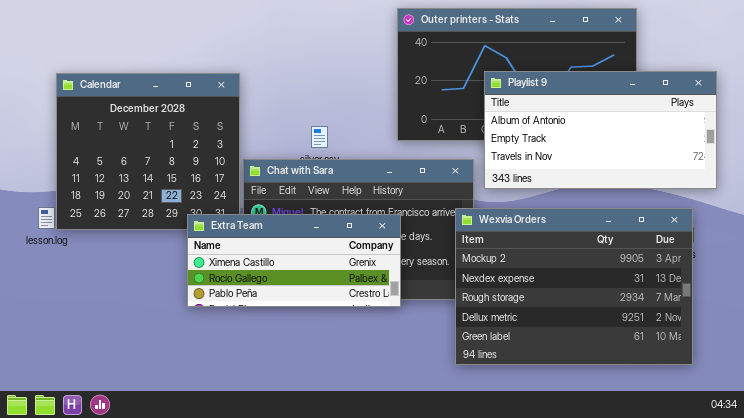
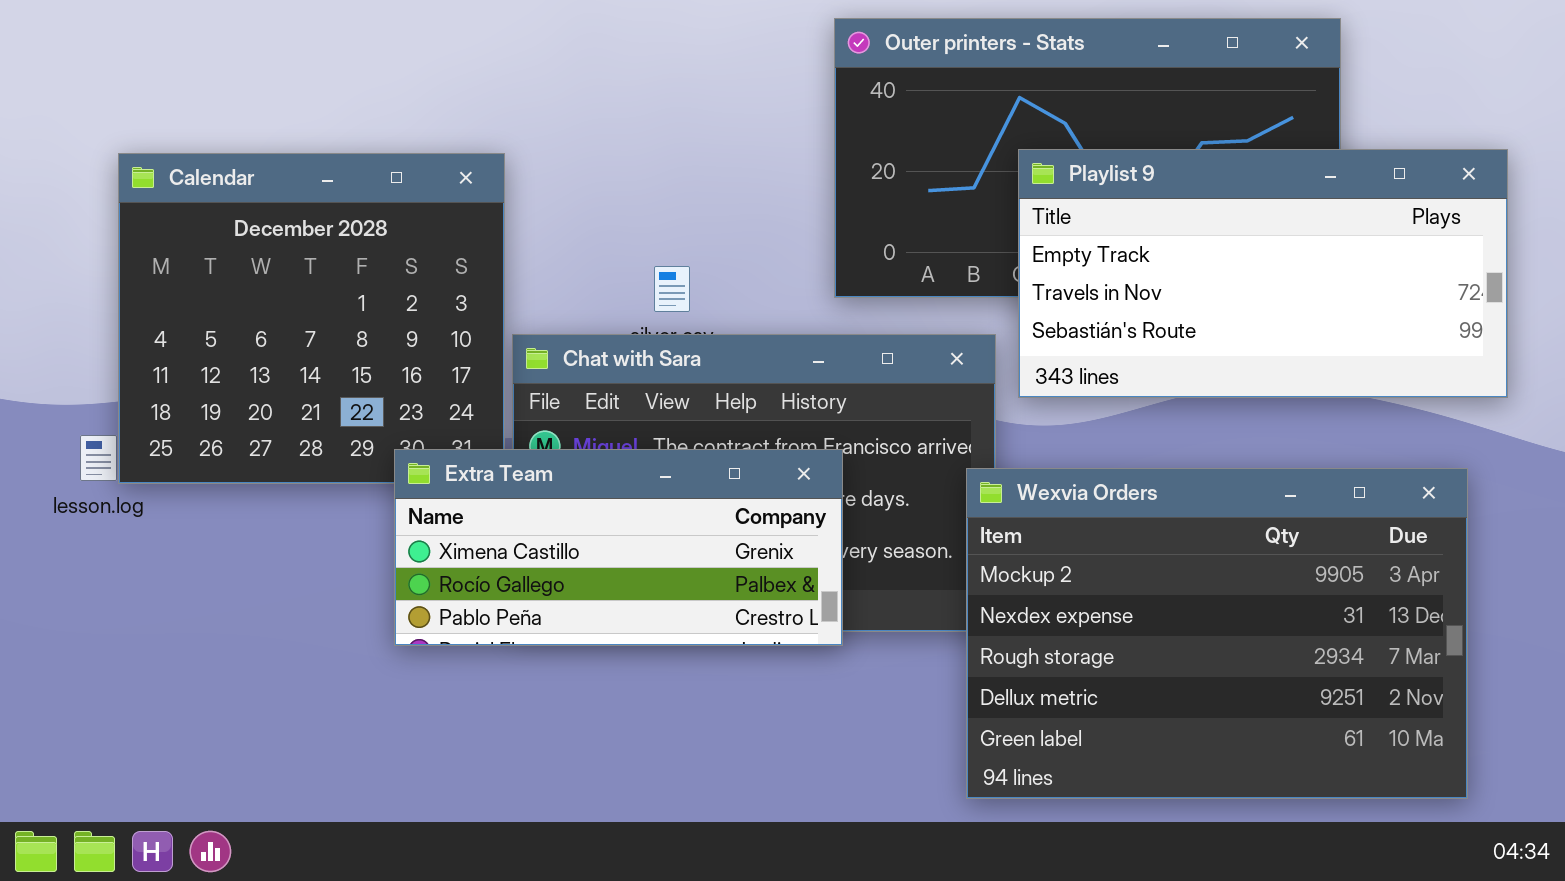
Playlist 9: [484,71,717,189] -> [1018,149,1508,398], scrolled down 1 row
Wexvia Orders: [455,208,693,365] -> [966,468,1468,799], moved

